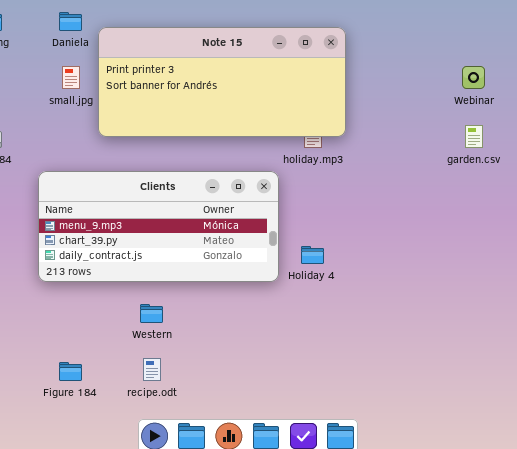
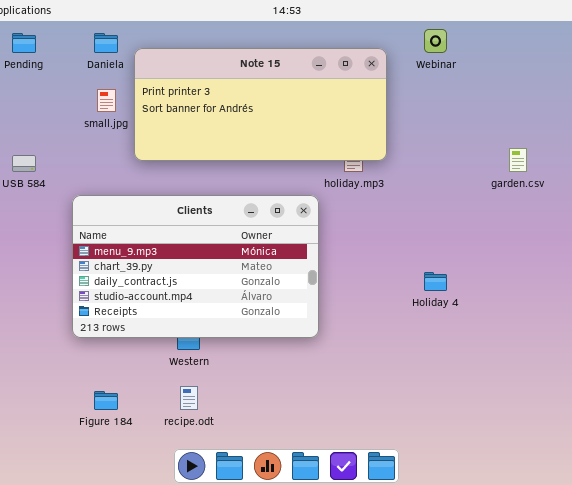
Webinar: [462,66,485,89] -> [424,29,447,53], moved
Clients: [38,171,279,282] -> [72,195,319,338], resized
Holiday 4: [301,246,324,264] -> [424,272,447,291], moved

